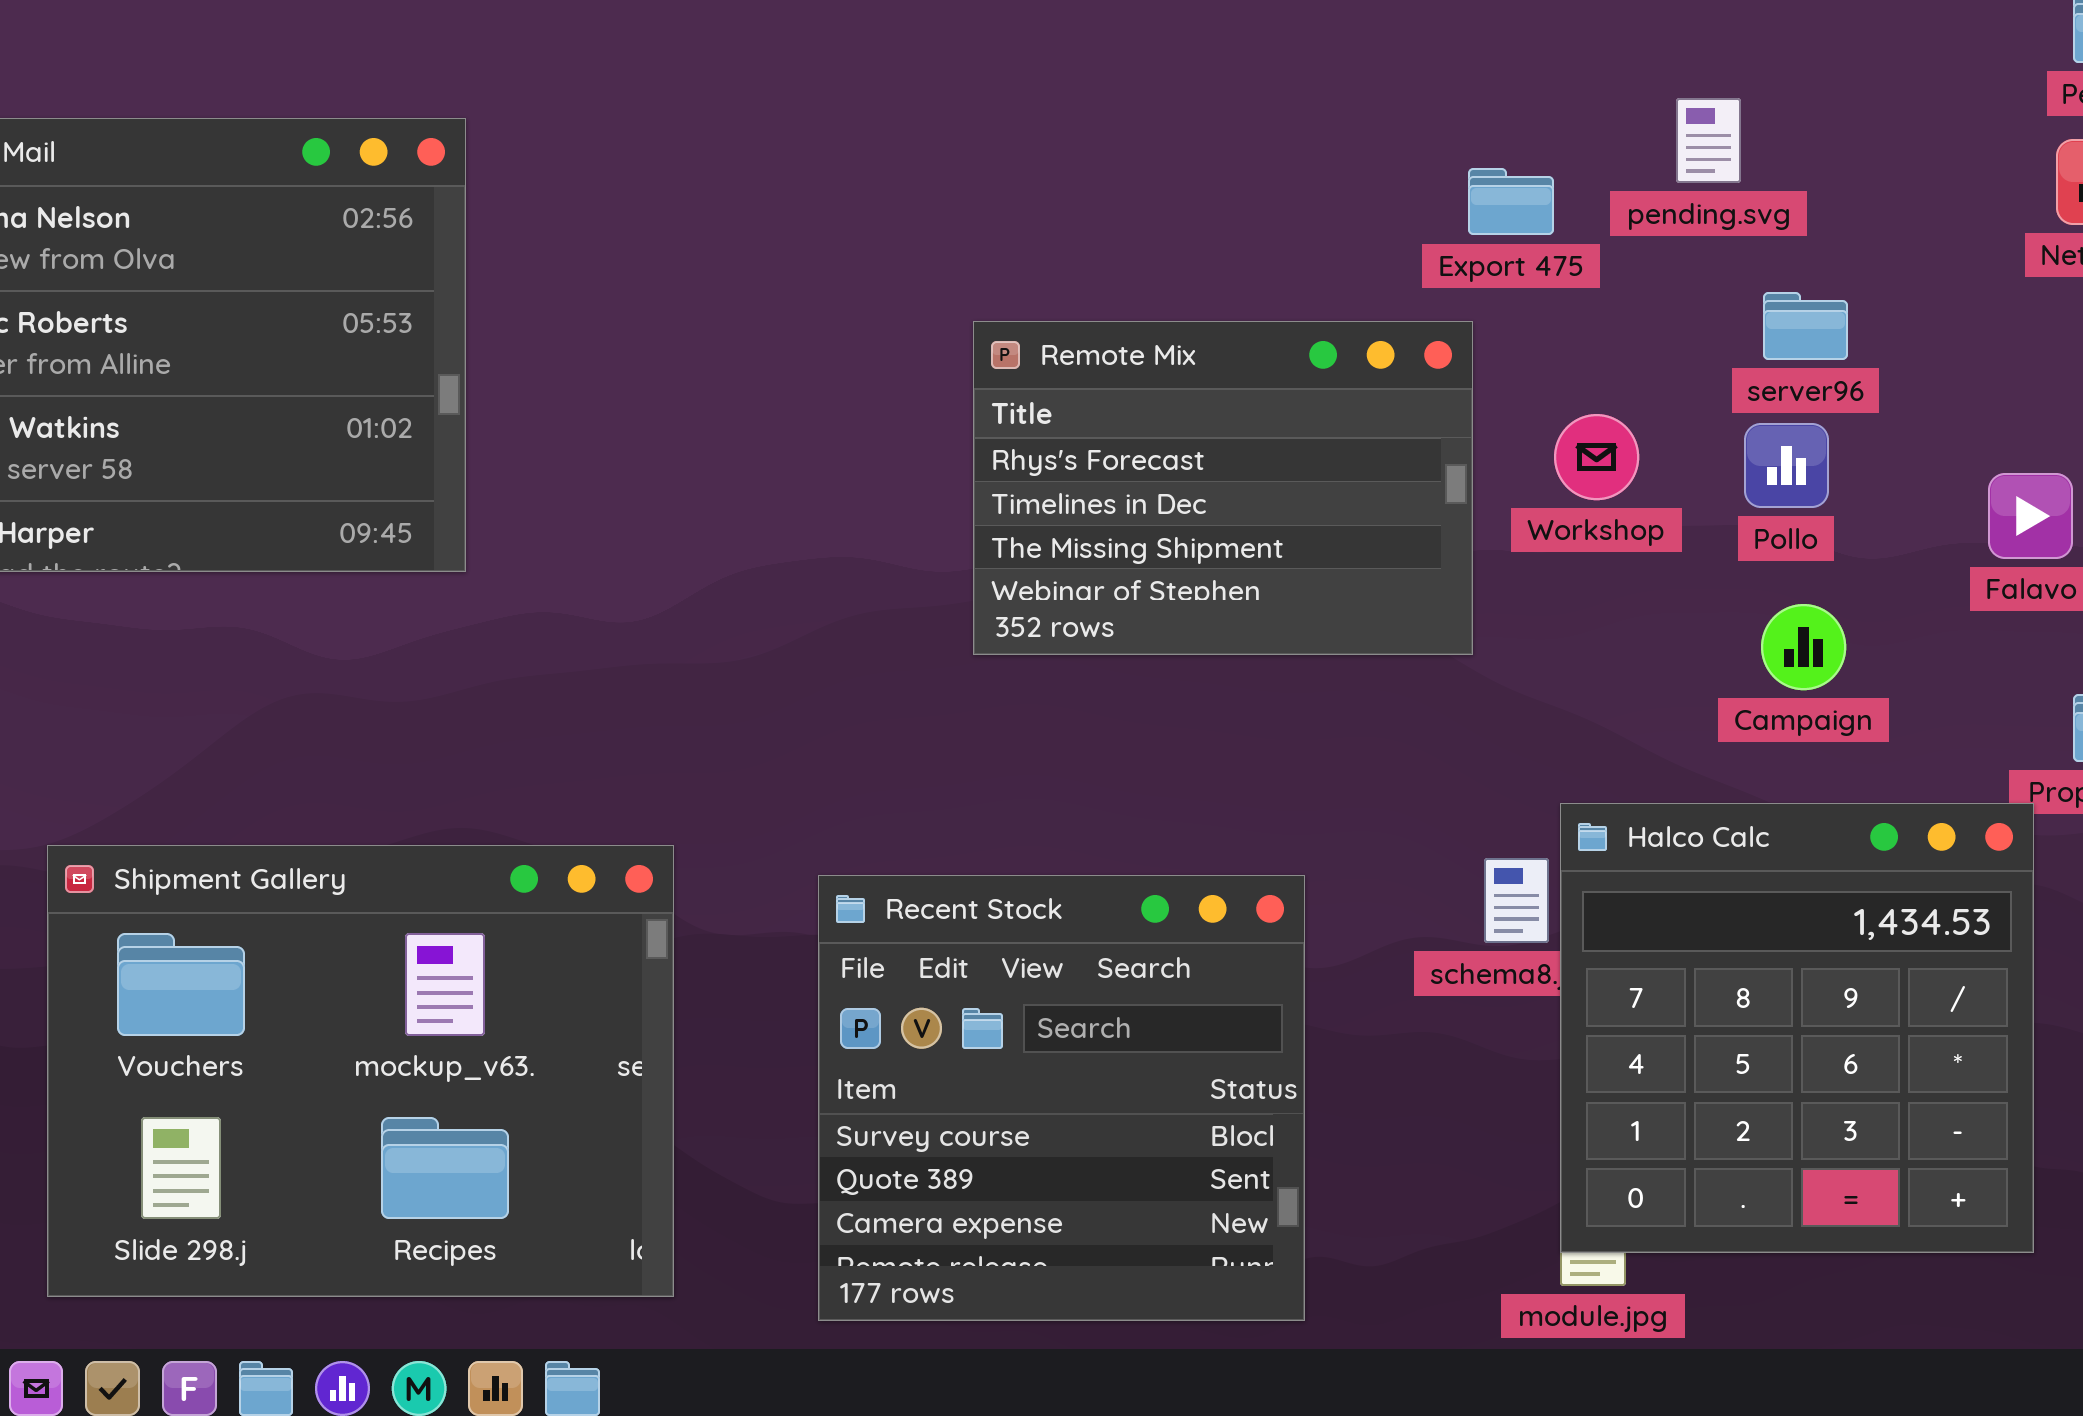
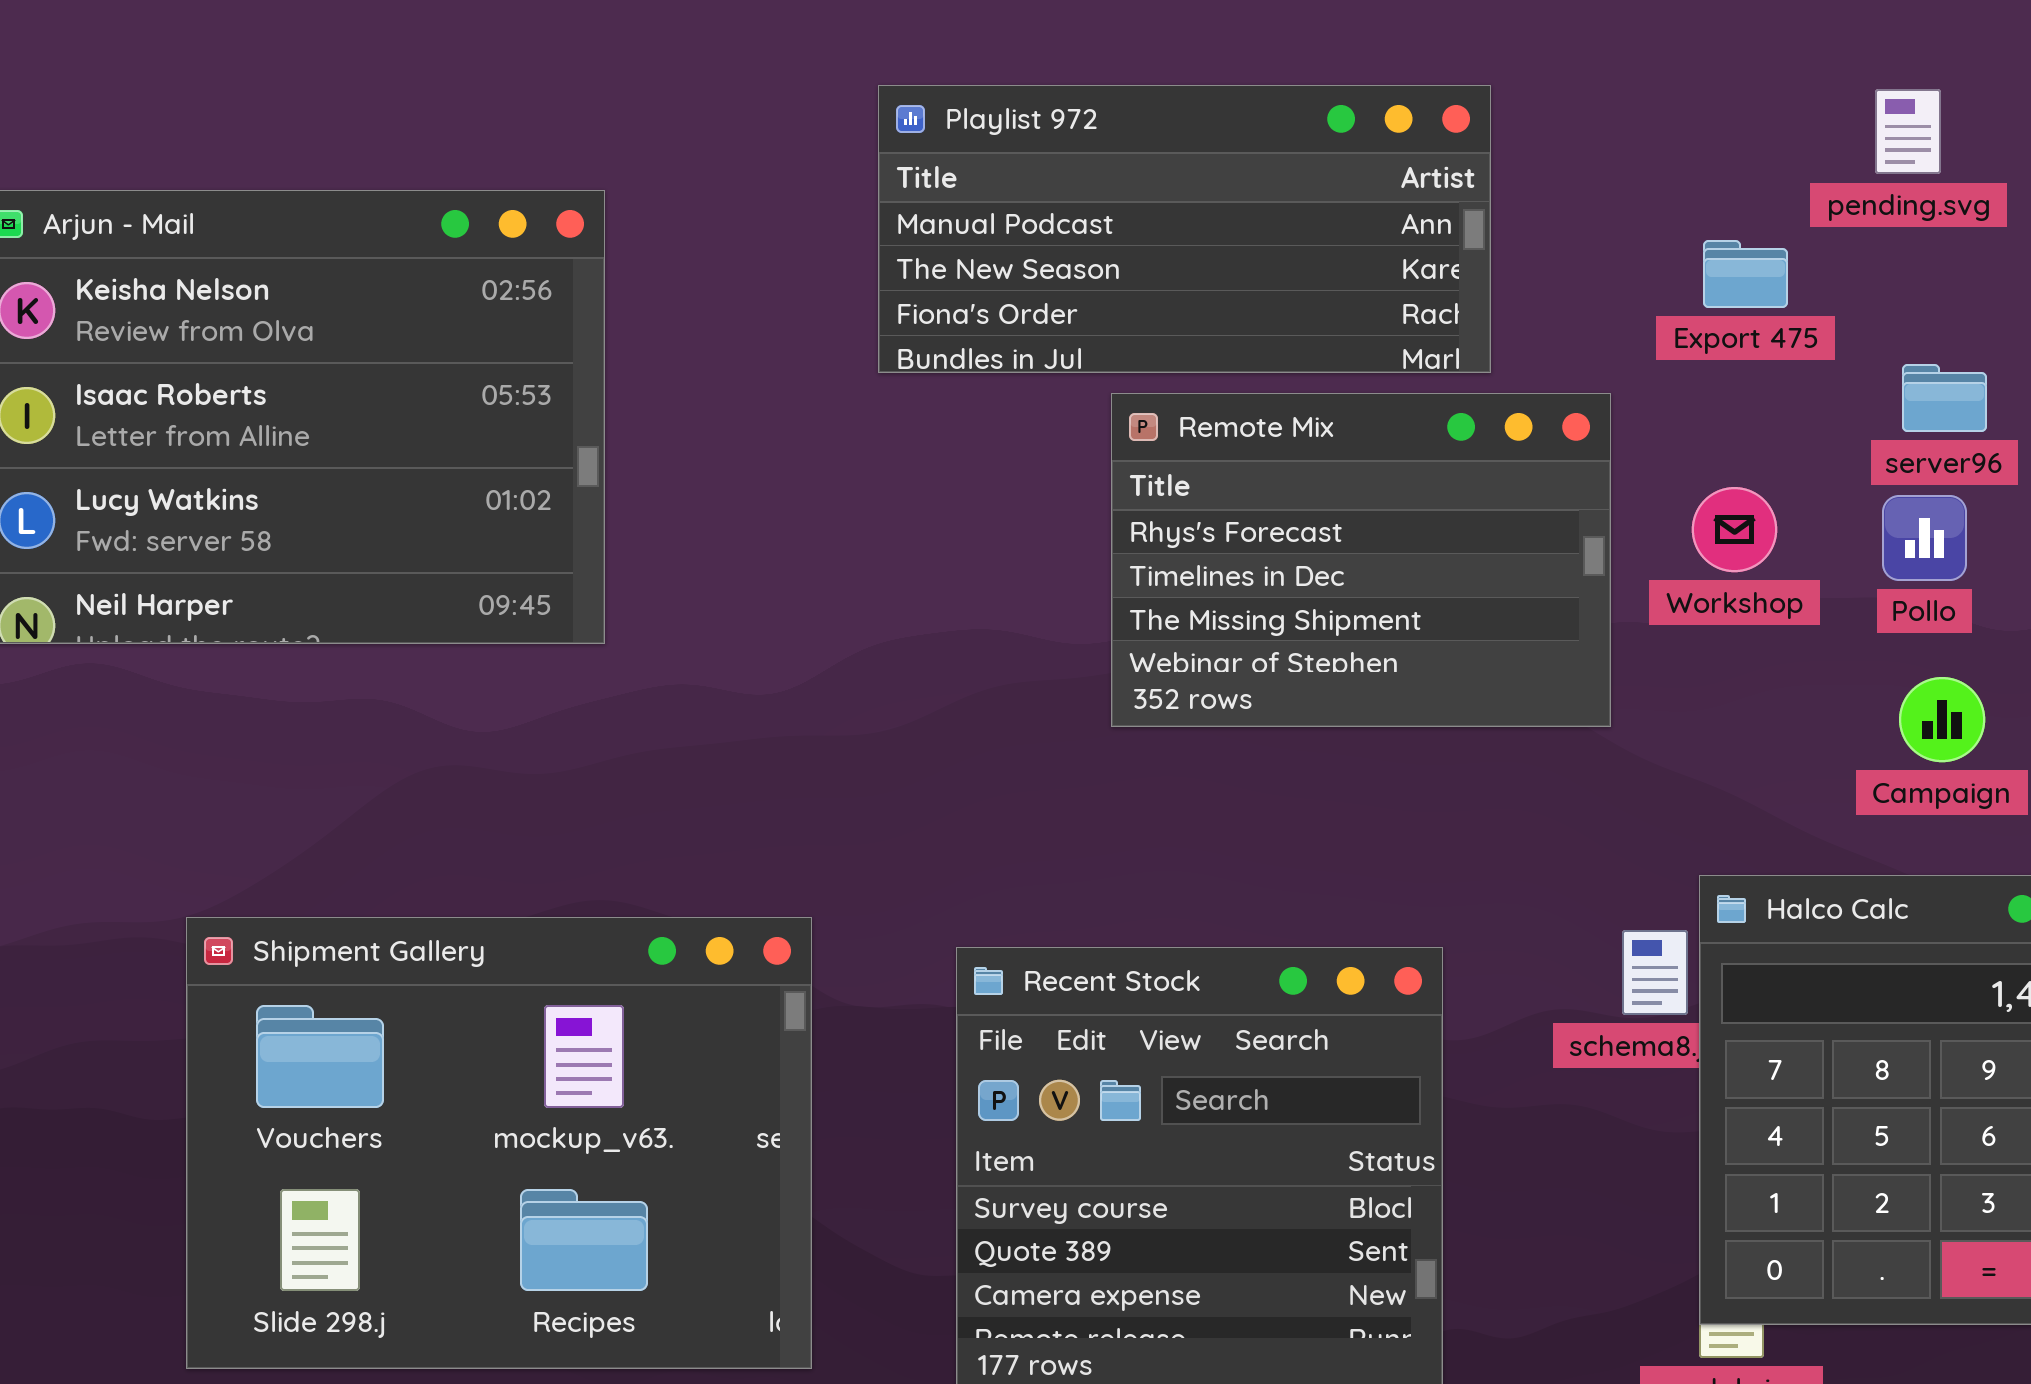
Playlist 972: none -> [878,85,1491,373], opened
pending.svg: [1676,98,1741,183] -> [1875,89,1941,174], moved
Export 475: [1468,168,1554,235] -> [1703,240,1788,308], moved

